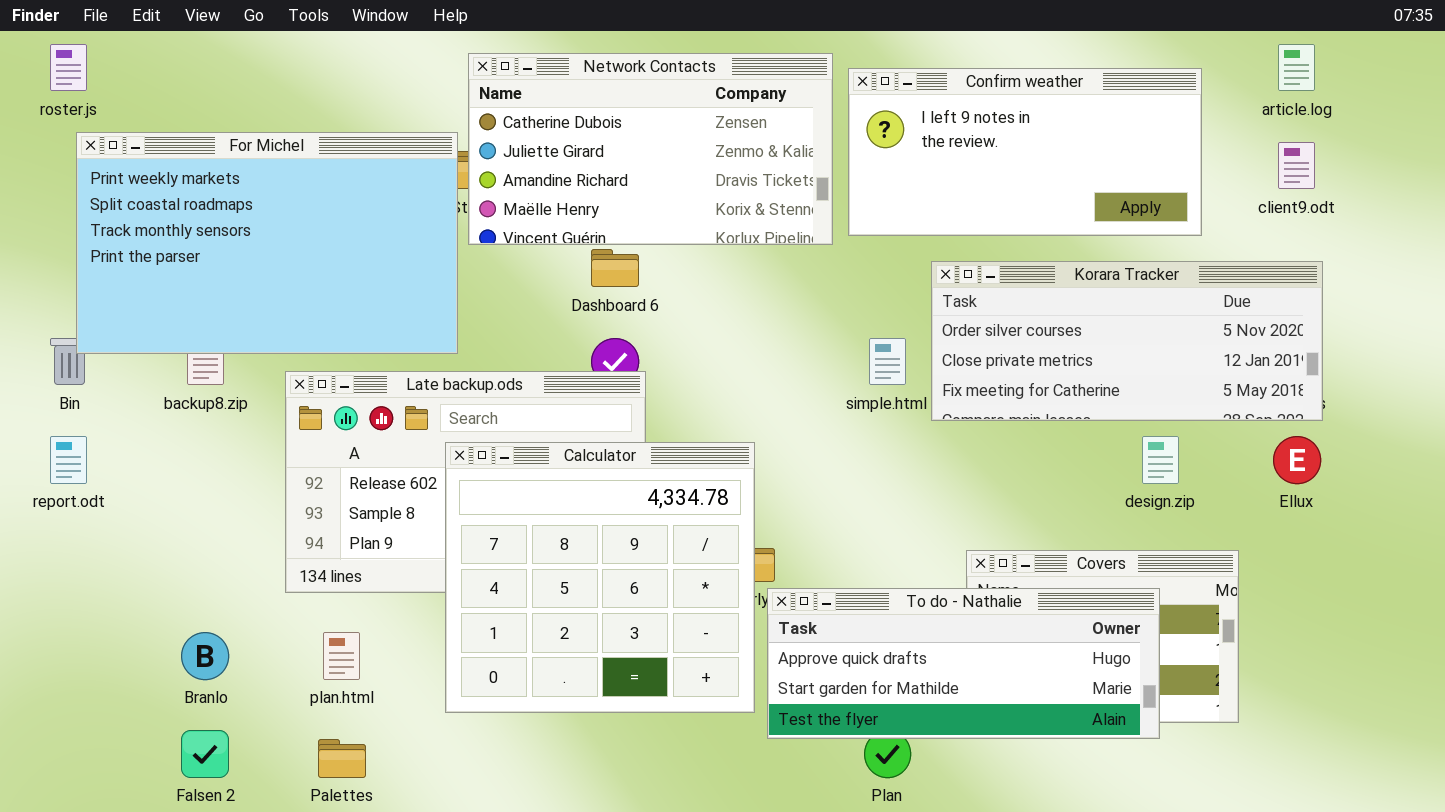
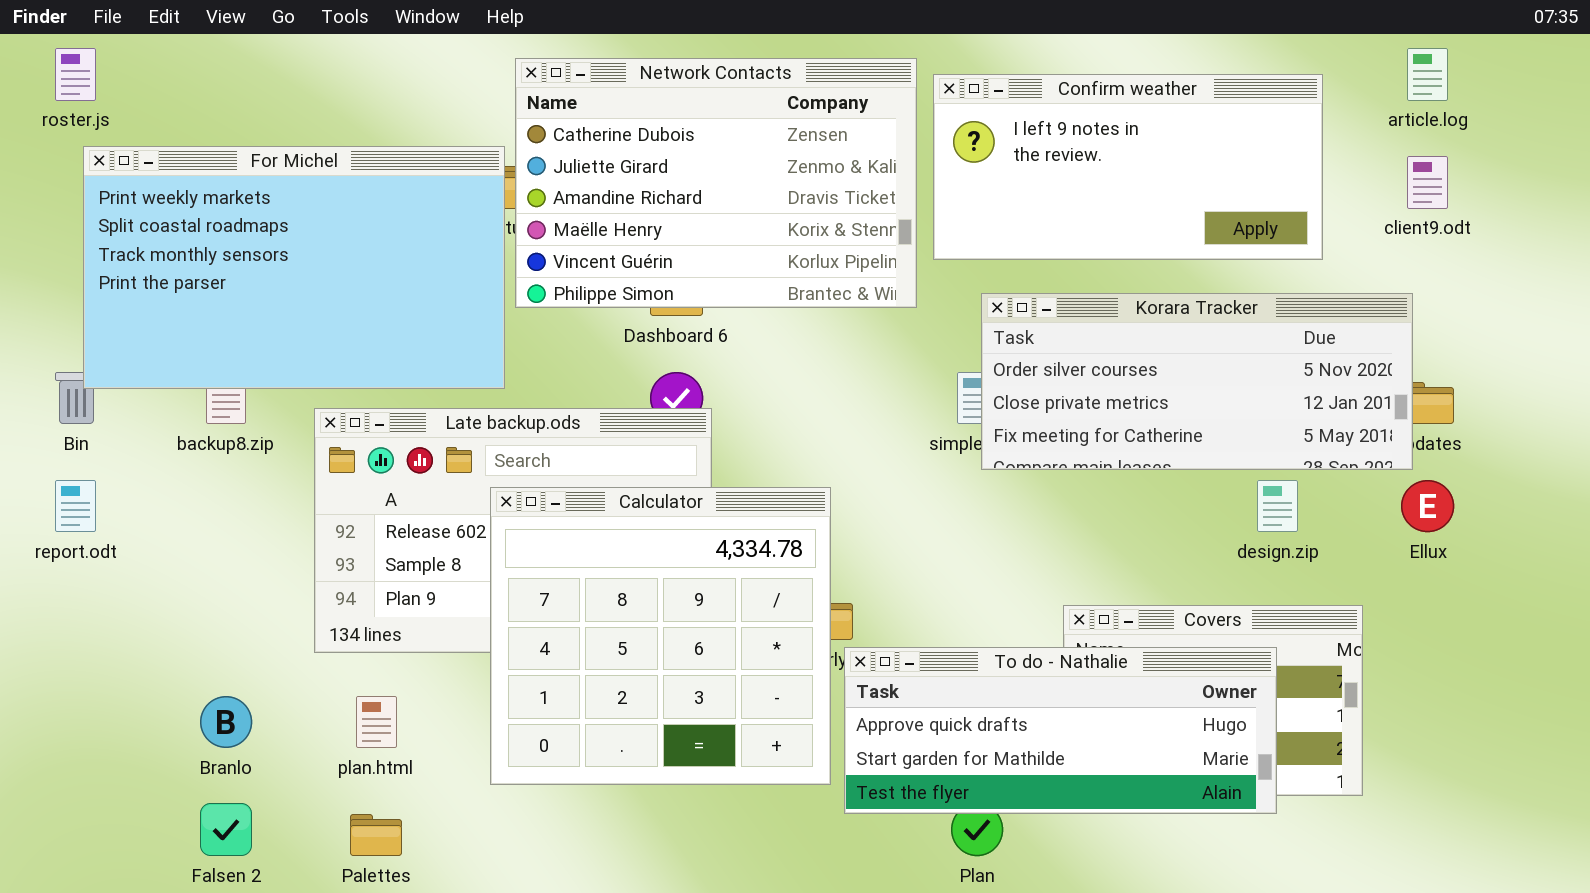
Network Contacts: [468,53,833,245] -> [515,58,917,308], resized
Korara Tracker: [931,261,1323,421] -> [981,293,1413,470], moved

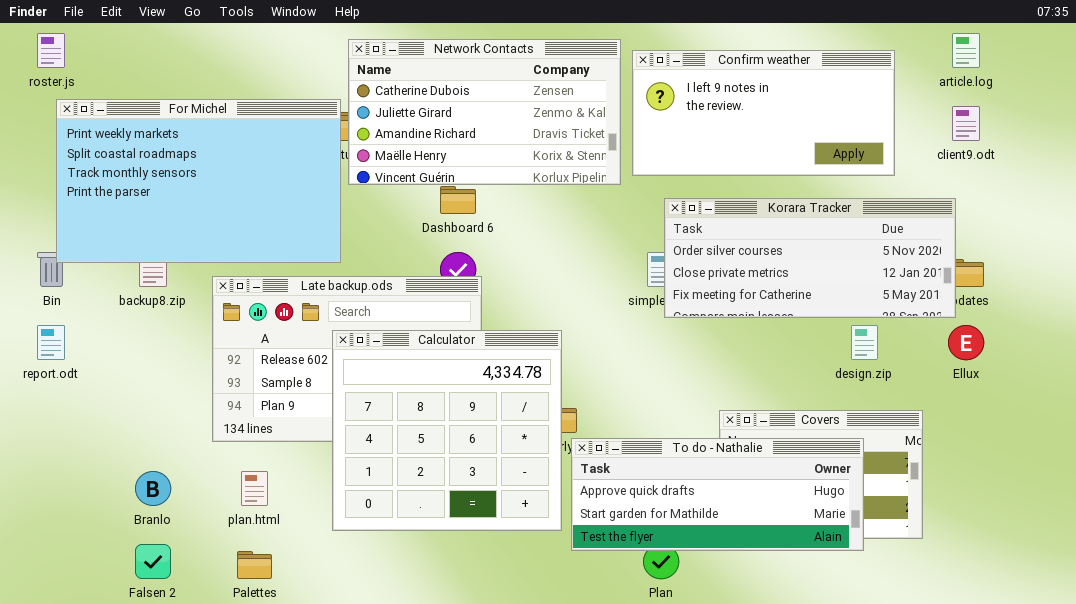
Network Contacts: [515,58,917,308] -> [348,39,621,185], resized

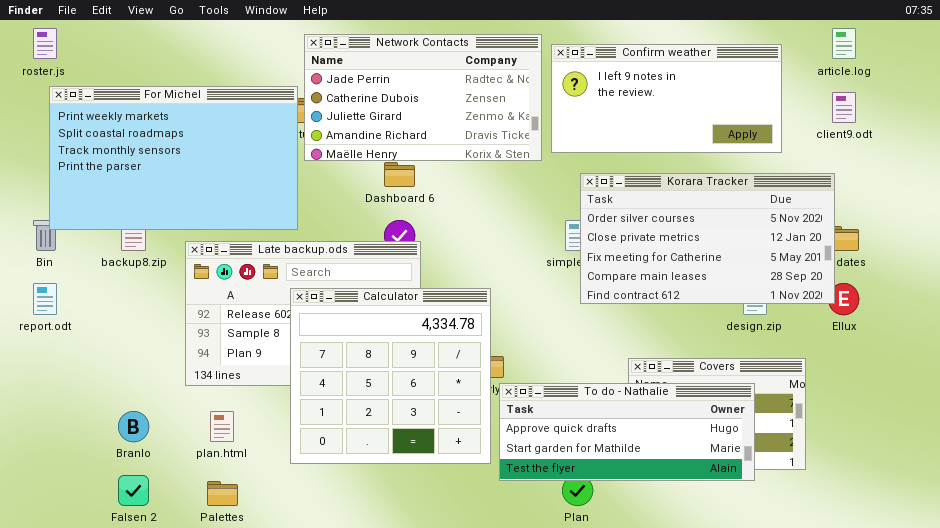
Network Contacts: [348,39,621,185] -> [304,34,542,161], scrolled up 1 row
Korara Tracker: [664,198,956,318] -> [580,173,835,304], resized

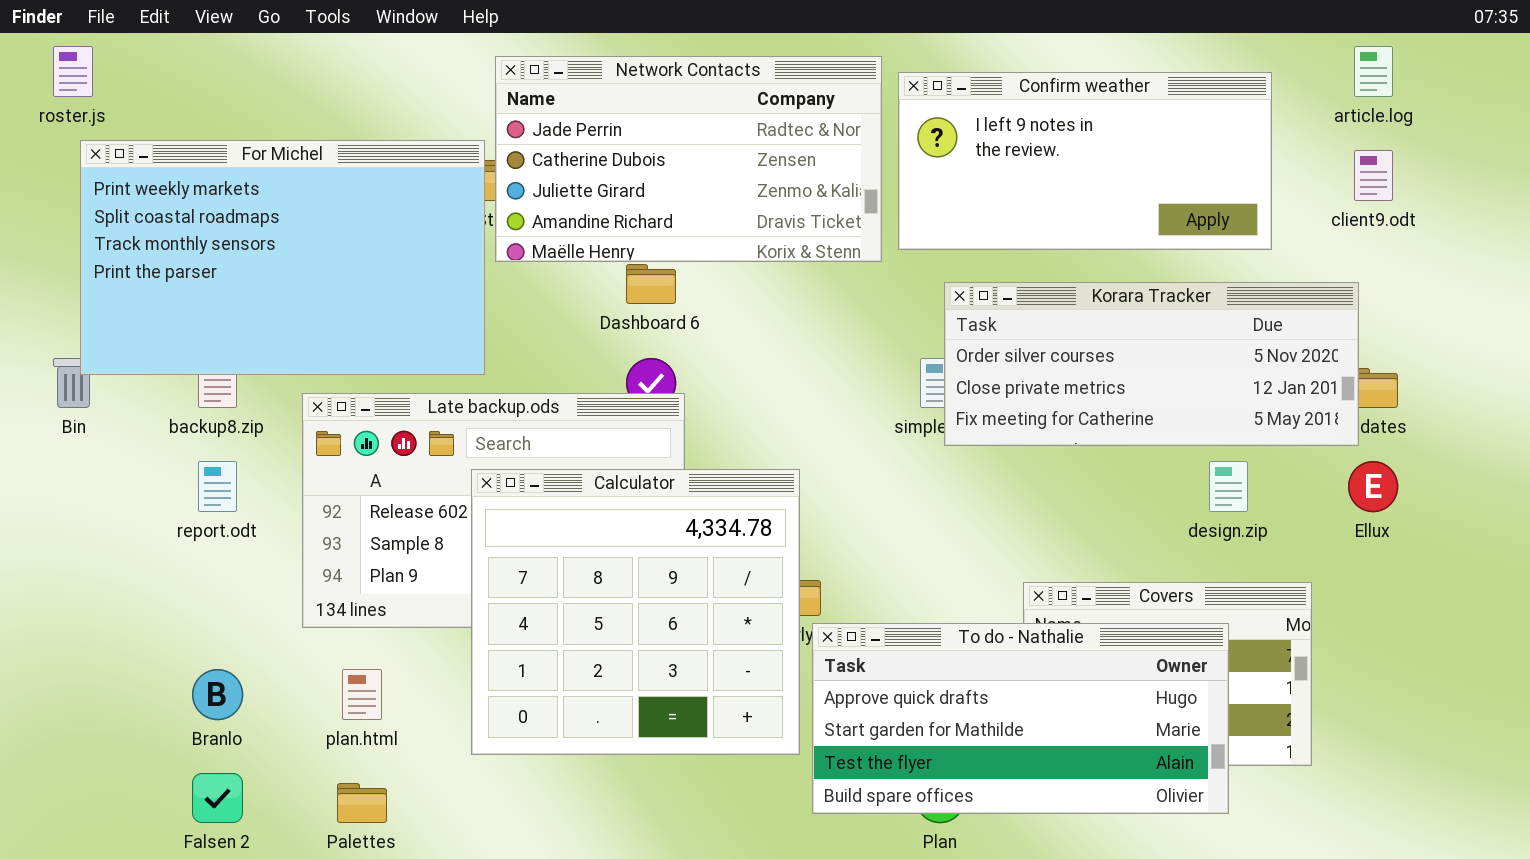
Korara Tracker: [580,173,835,304] -> [944,282,1359,446], resized
report.odt: [33,283,57,315] -> [198,461,237,512], moved
To do - Nathalie: [499,383,755,481] -> [812,623,1229,814], resized

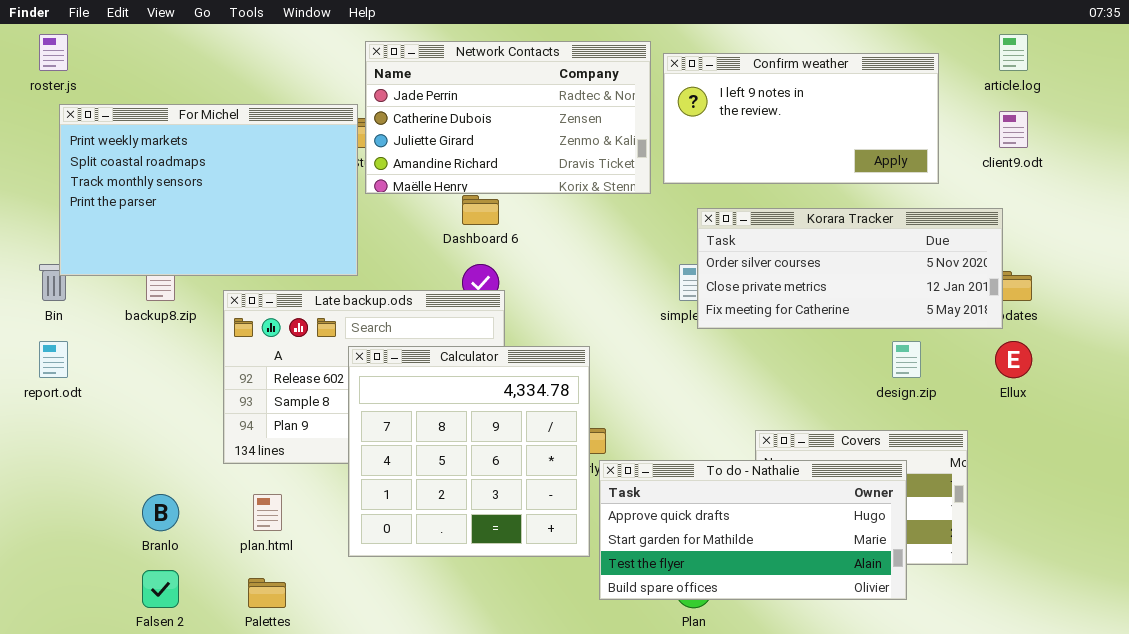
report.odt: [198,461,237,512] -> [39,341,68,378], moved

